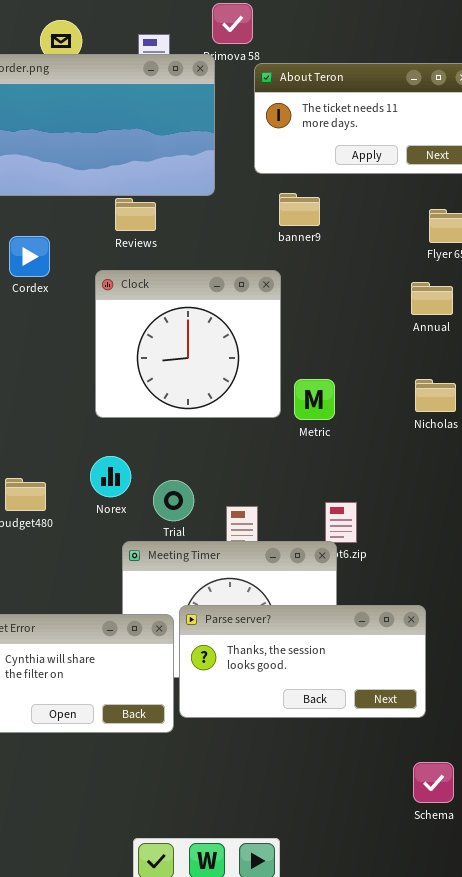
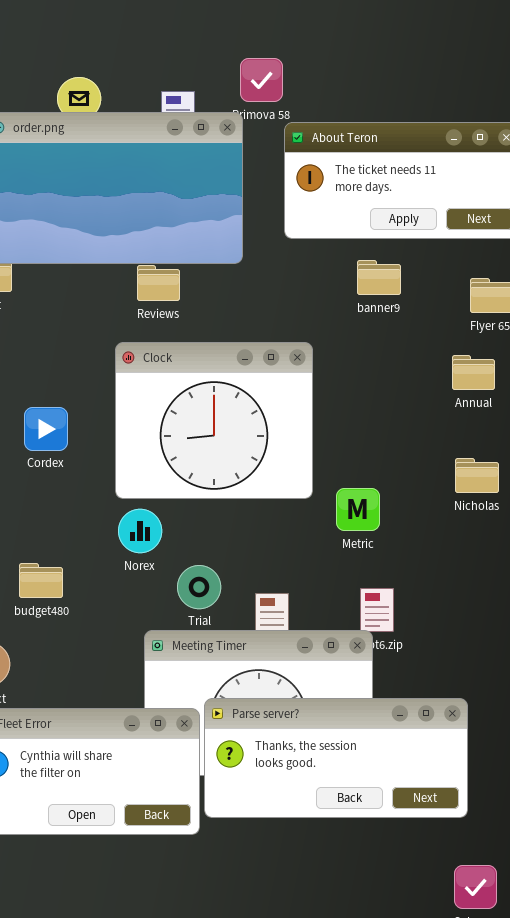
banner9: [279,193,320,226] -> [357,260,401,295], moved
Cordex: [9,236,50,277] -> [24,407,68,451], moved
Metric: [294,379,335,420] -> [336,488,380,531], moved
Norex: [90,456,131,497] -> [118,509,162,553], moved

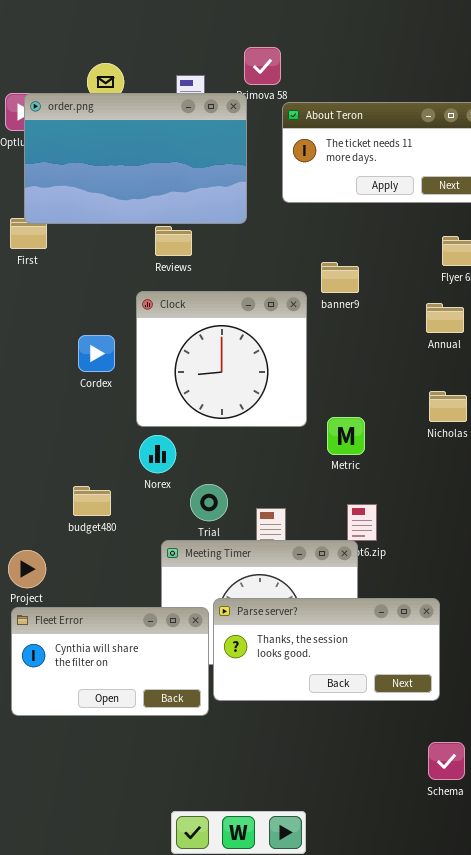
banner9: [357,260,401,295] -> [321,262,359,293], moved
Cordex: [24,407,68,451] -> [78,335,115,372], moved
budget480: [19,563,63,598] -> [73,486,111,516], moved

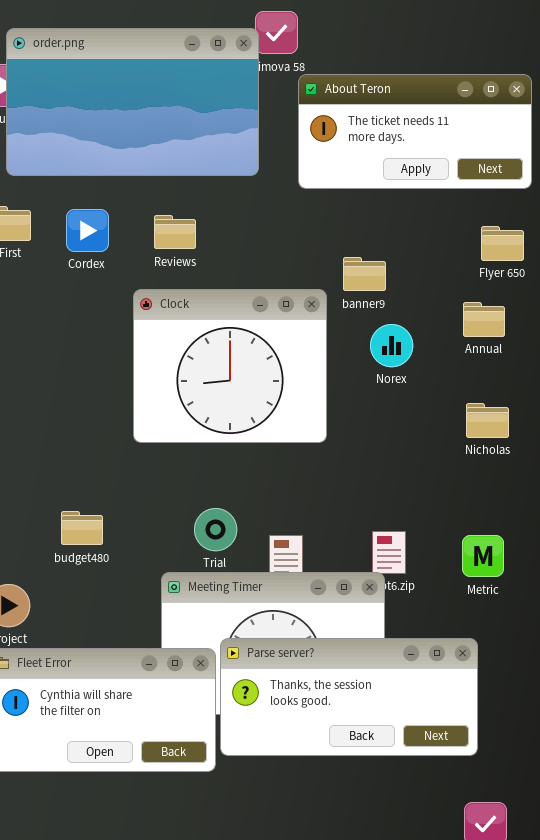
order.png: [24,93,247,224] -> [6,28,259,176], moved
Cordex: [78,335,115,372] -> [66,209,109,252], moved
Metric: [327,417,365,455] -> [462,535,504,577], moved
Norex: [139,435,176,473] -> [370,324,413,367], moved

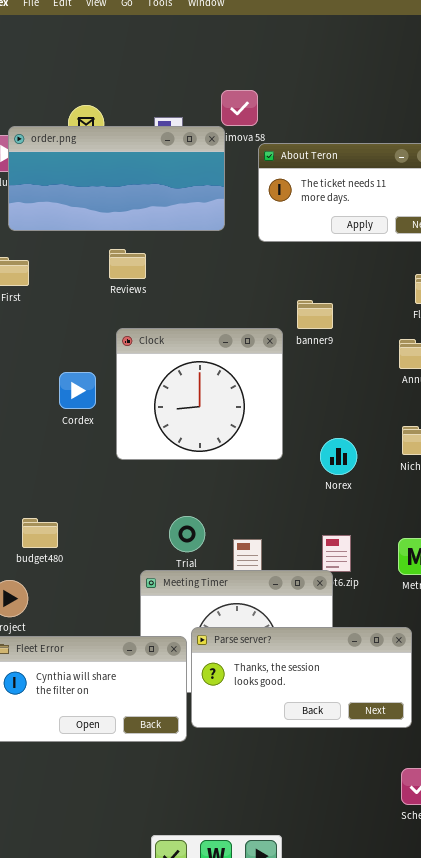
order.png: [6,28,259,176] -> [8,126,225,231], resized
Cordex: [66,209,109,252] -> [59,372,96,409], moved
Reviews: [154,215,196,249] -> [109,249,146,279], moved
Norex: [370,324,413,367] -> [320,438,357,475], moved
budget480: [61,511,103,545] -> [22,518,58,548], moved

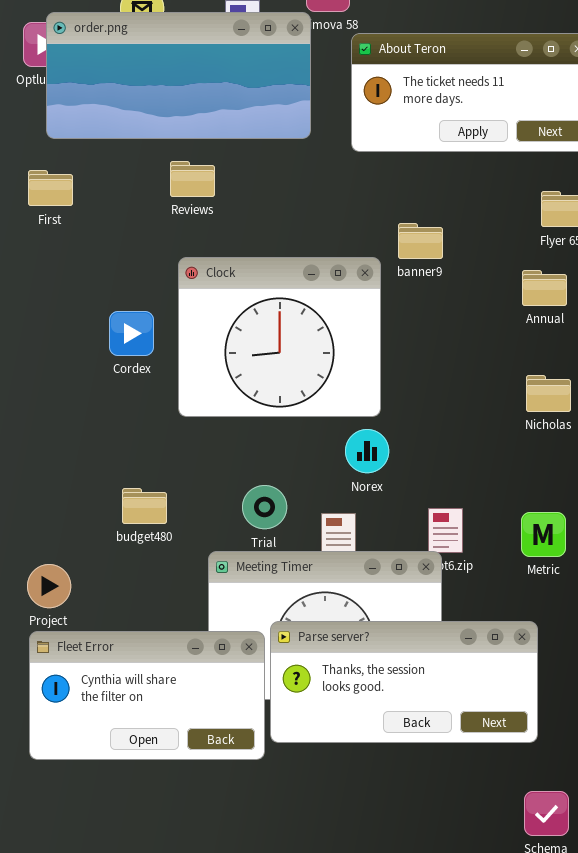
Norex: [320,438,357,475] -> [345,429,389,473], moved
budget480: [22,518,58,548] -> [122,488,167,524], moved

